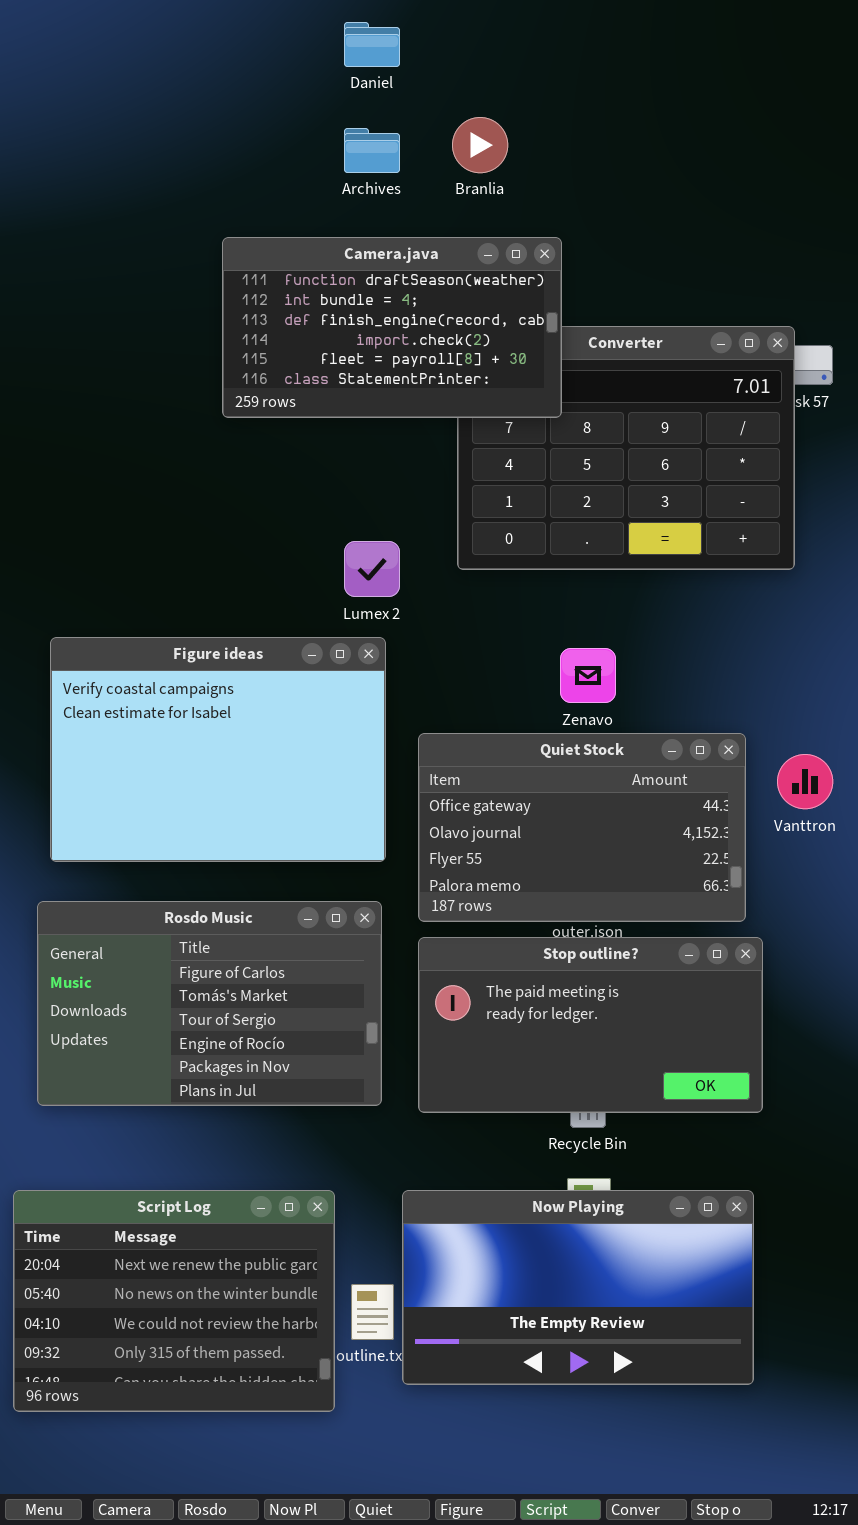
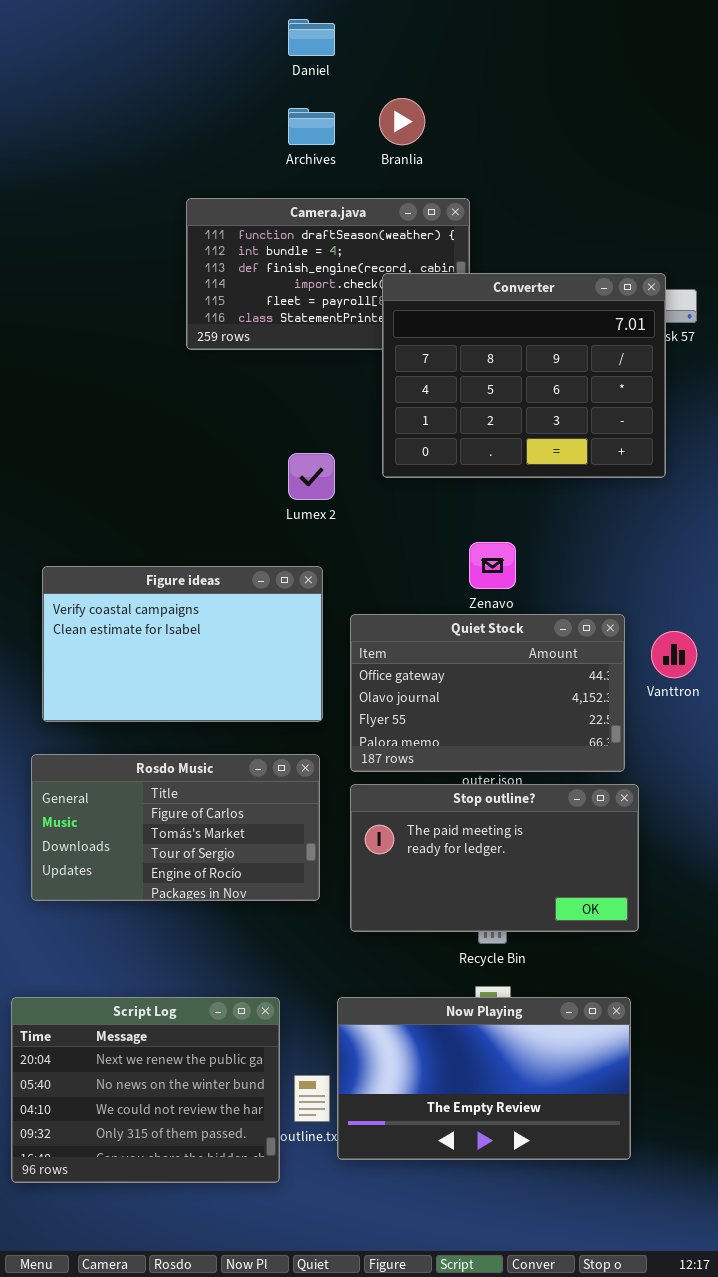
Converter: [457,326,795,570] -> [382,273,666,478], raised
Figure ideas: [50,637,386,862] -> [42,566,323,722], resized
Rosdo Music: [37,901,382,1106] -> [31,754,320,901], resized

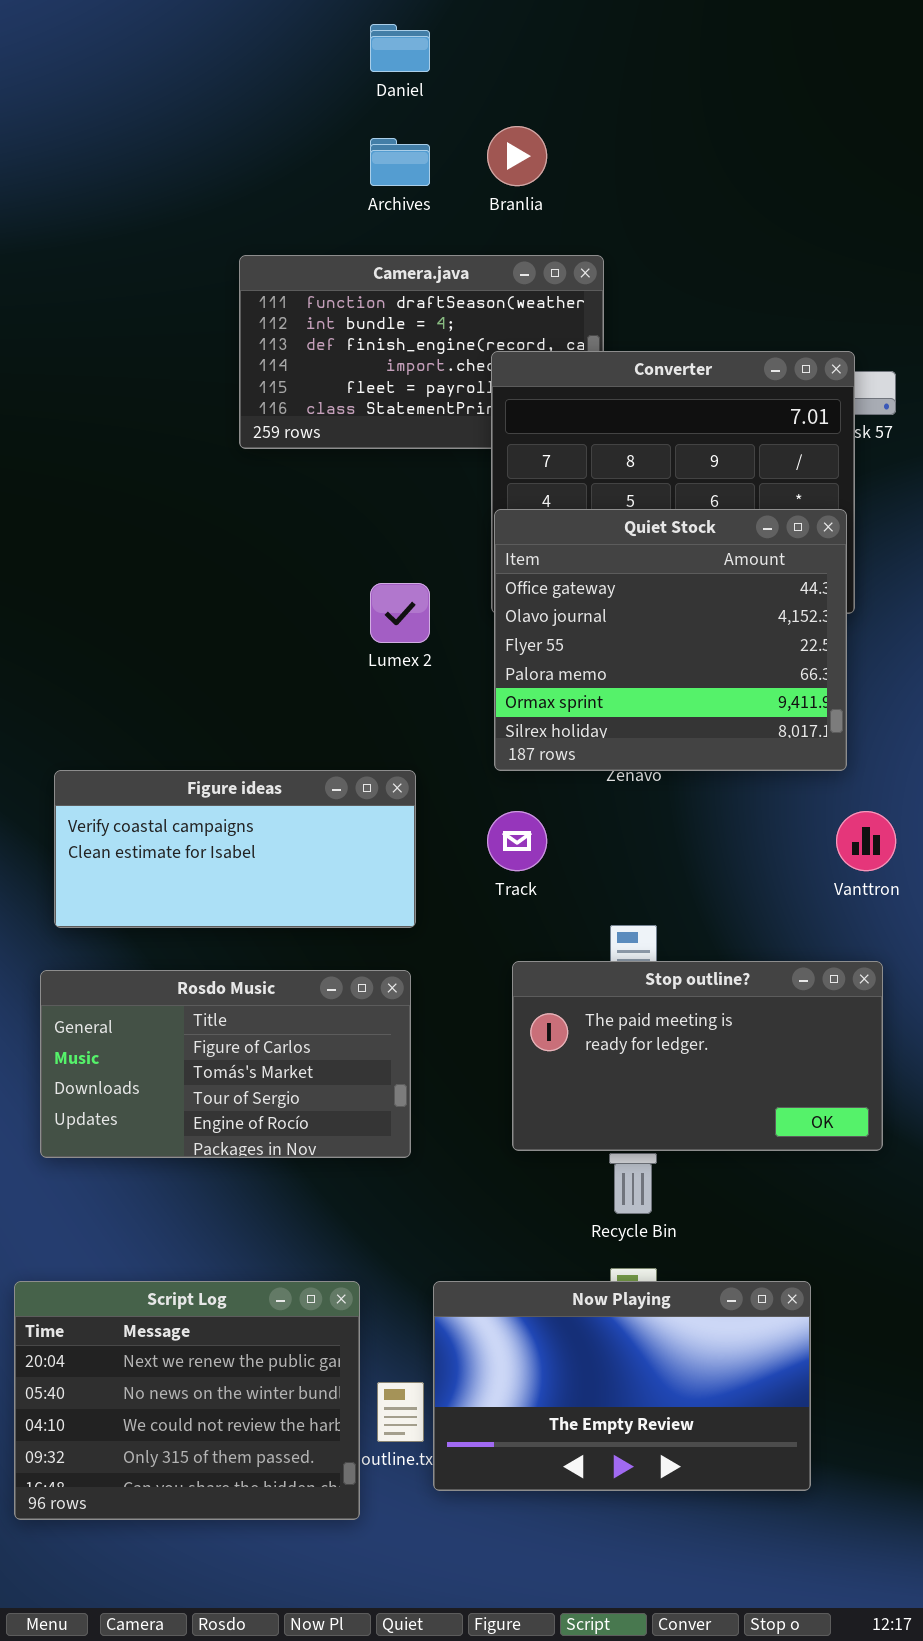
Figure ideas: [42,566,323,722] -> [54,770,416,928], resized
Quiet Stock: [350,614,625,772] -> [494,509,847,771], moved, resized
Stop outline?: [350,784,639,932] -> [512,961,883,1151], moved

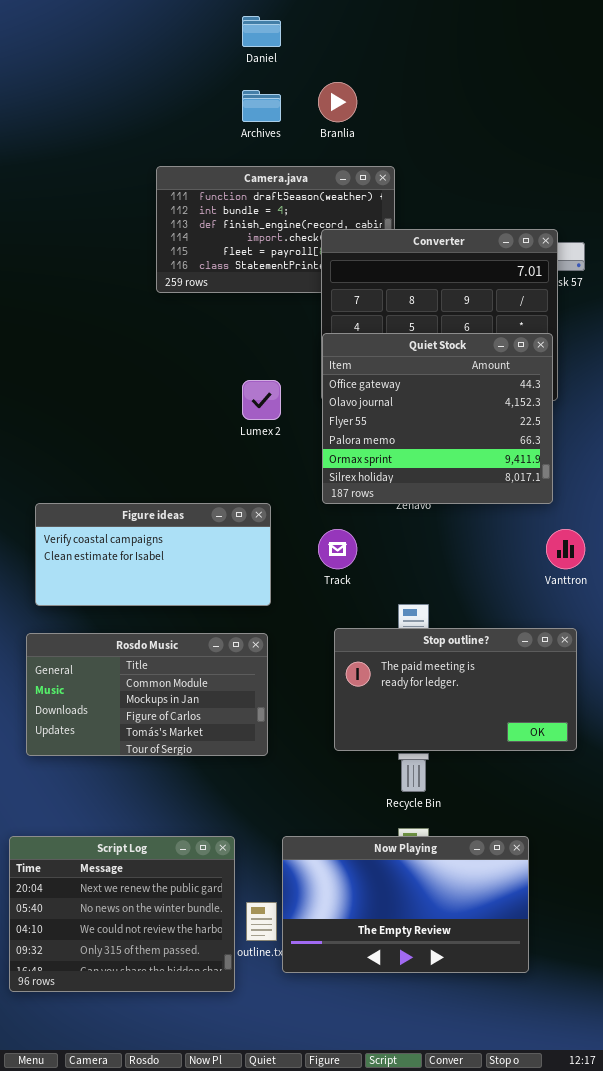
Rosdo Music: [40,970,411,1158] -> [26,633,268,756], scrolled up 2 rows

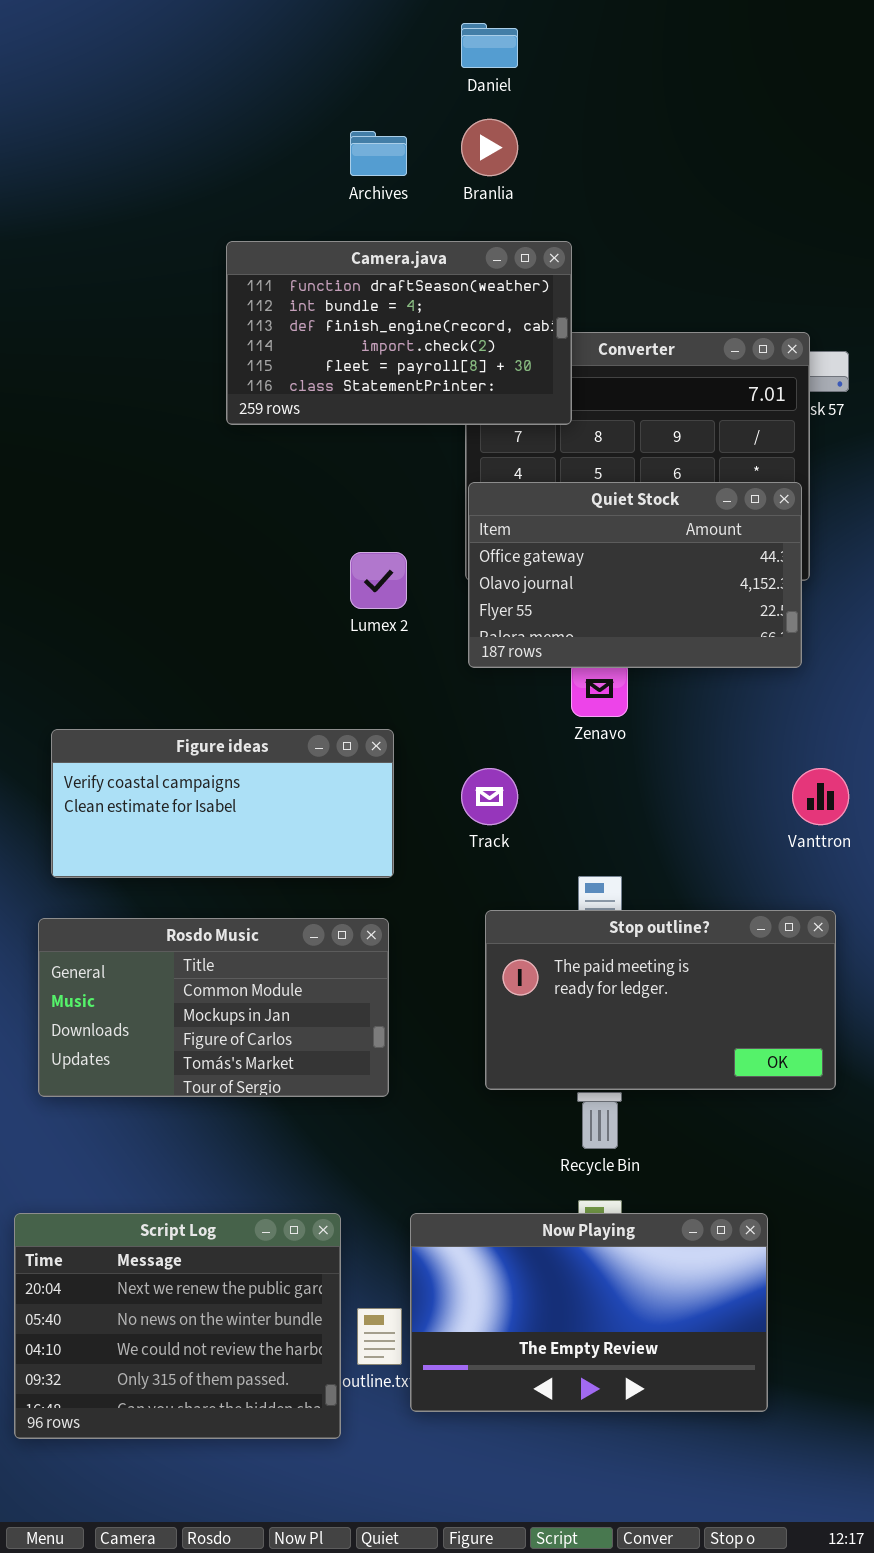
Daniel: [242,16,281,47] -> [461,23,518,68], moved
Camera.java: [156,166,395,293] -> [226,241,572,425], raised
Quiet Stock: [322,333,553,504] -> [468,482,802,668], resized

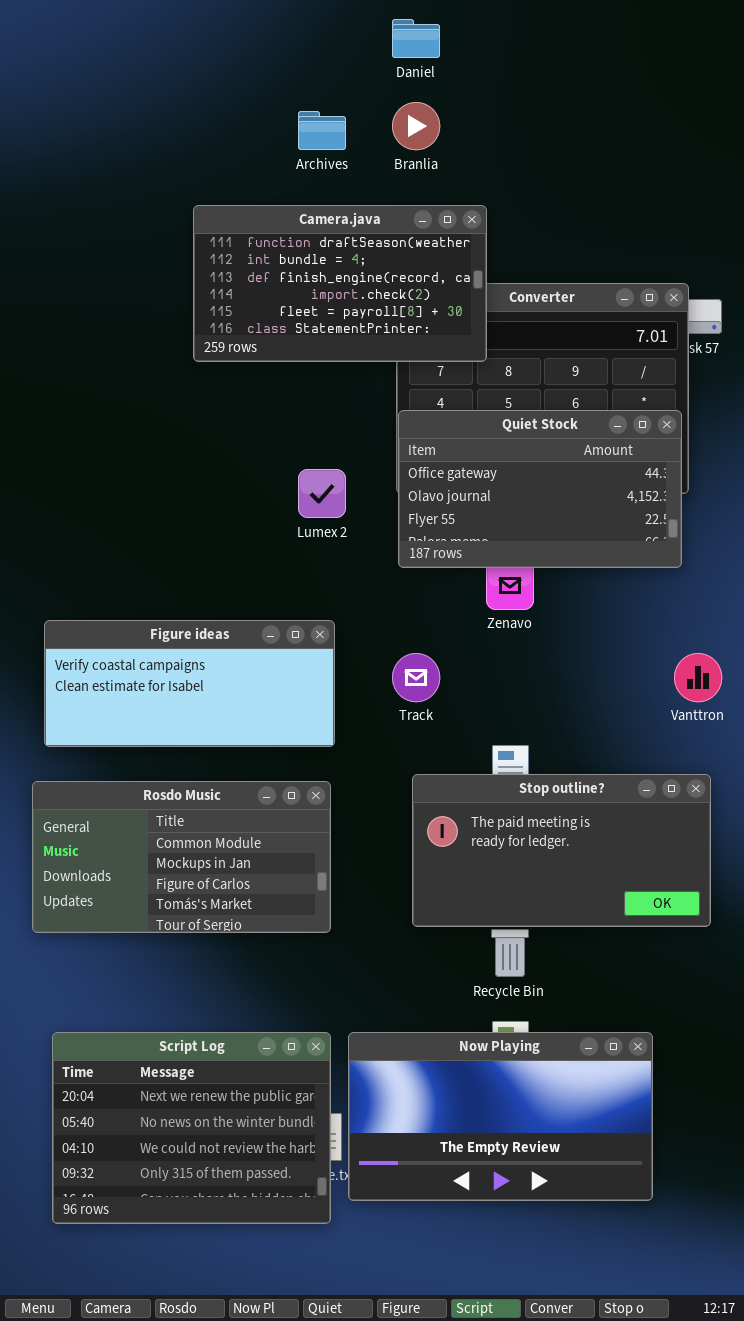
Script Log: [14,1213,341,1439] -> [52,1032,331,1224], moved

